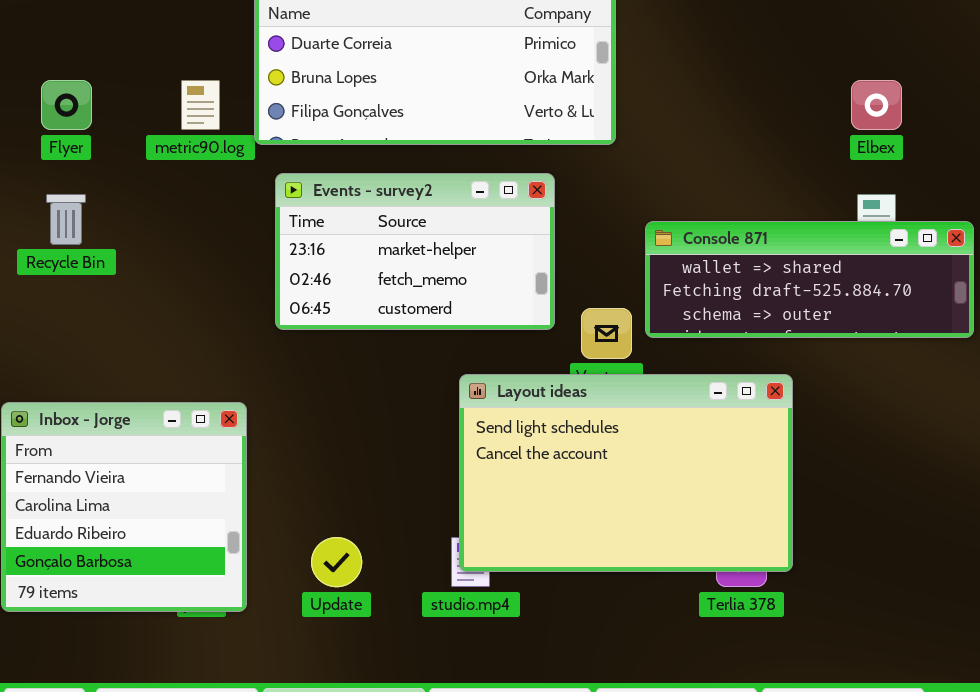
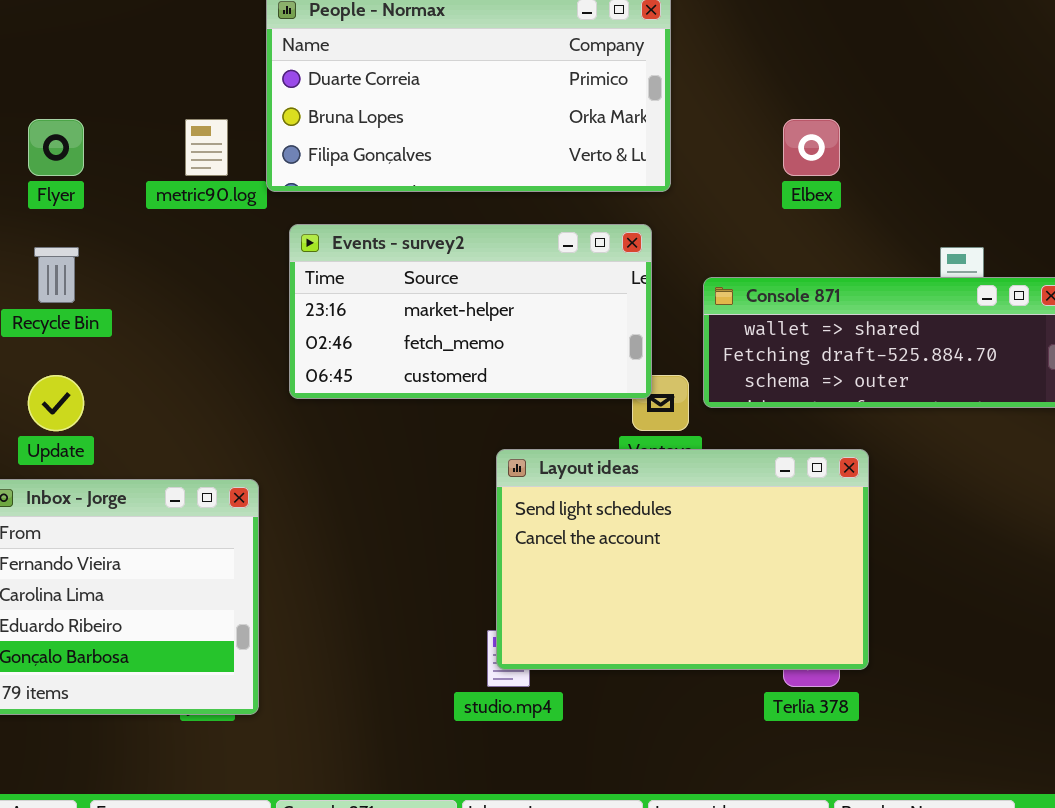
Elbex: [851,80,902,130] -> [783,119,840,176], moved
Events - survey2: [275,173,555,330] -> [289,224,652,399], resized
Update: [311,537,362,587] -> [28,375,84,431], moved

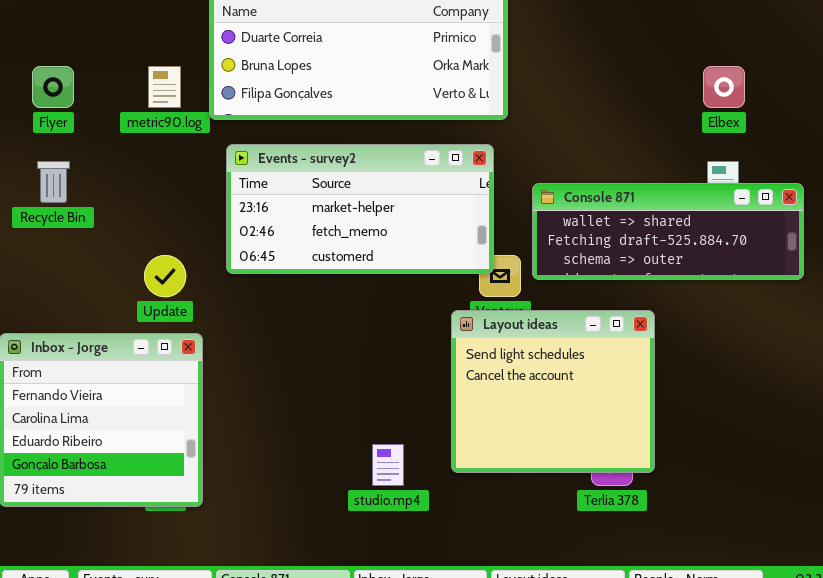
Elbex: [783,119,840,176] -> [703,66,745,108], moved
Update: [28,375,84,431] -> [144,255,186,297], moved
Layout ideas: [496,449,869,670] -> [451,310,655,473], resized

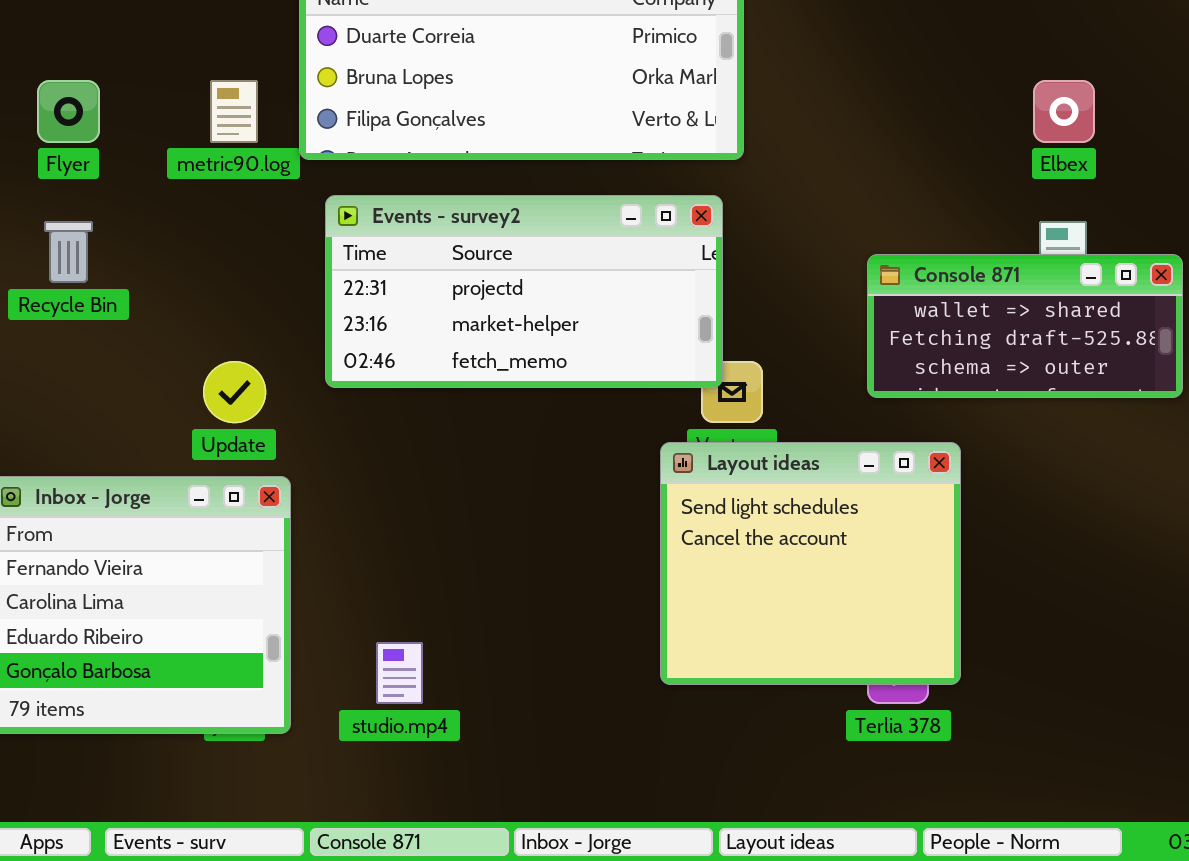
Events - survey2: [226,144,494,274] -> [325,195,723,388], scrolled up 1 row
Console 871: [532,183,804,280] -> [867,254,1183,398], resized
studio.mp4: [372,444,404,486] -> [376,642,423,704], moved

